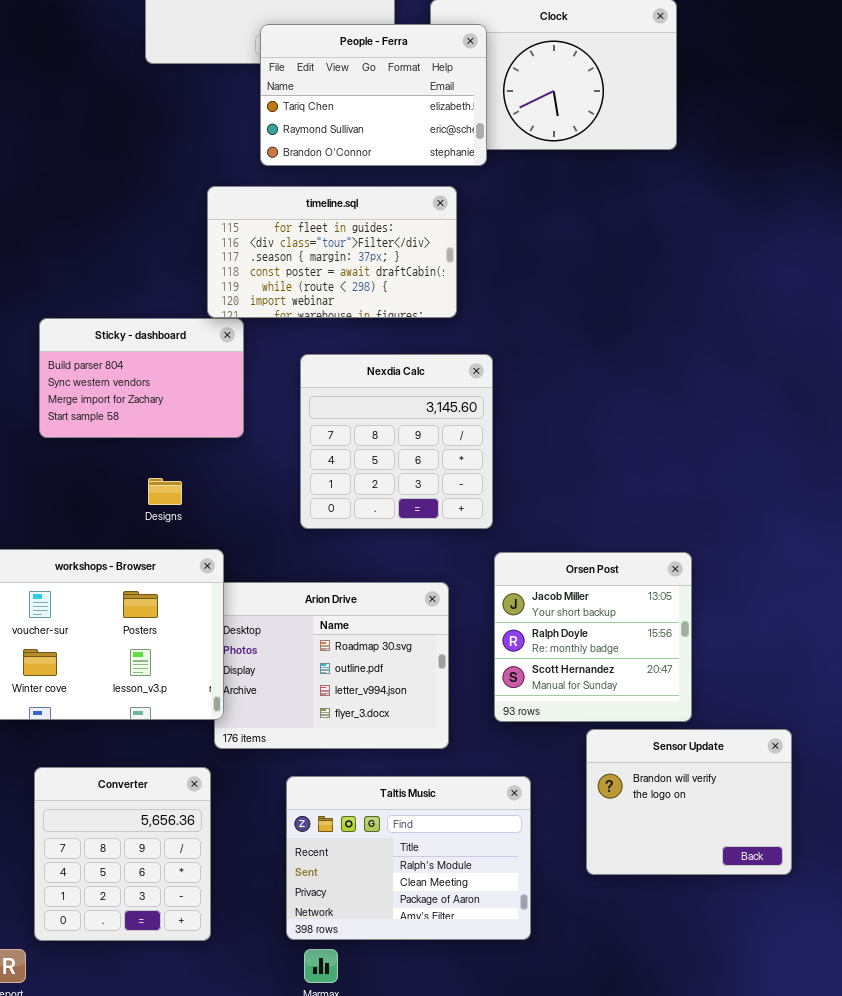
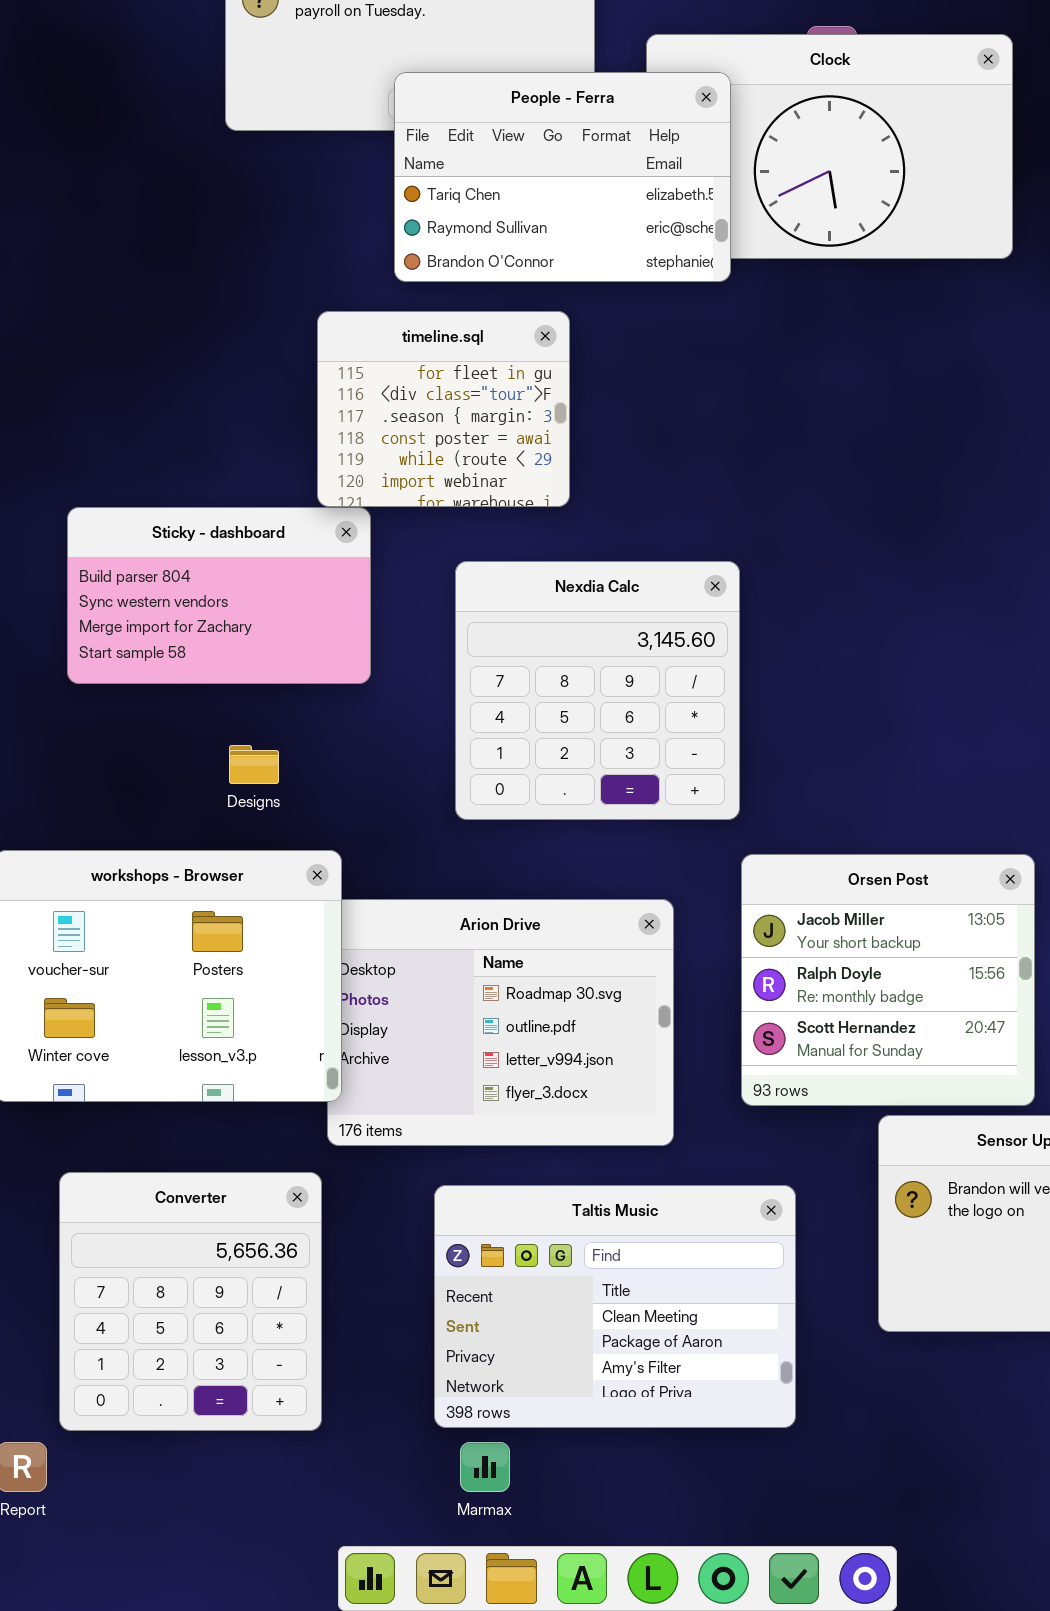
timeline.sql: [207,186,457,318] -> [317,311,570,507], resized
Taltis Music: [286,776,531,940] -> [434,1185,796,1428], scrolled down 1 row

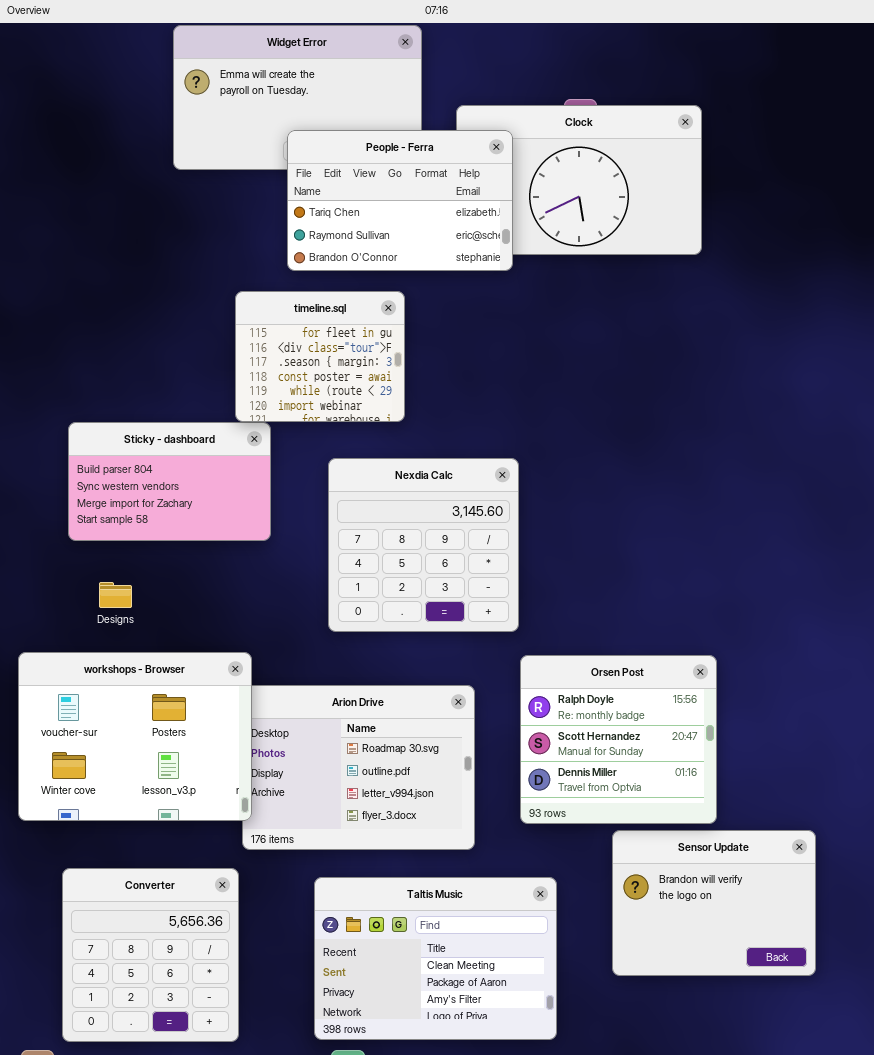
Designs: [229,745,279,784] -> [99,582,132,608], moved
Orsen Post: [741,854,1035,1106] -> [520,655,717,824], scrolled down 1 row

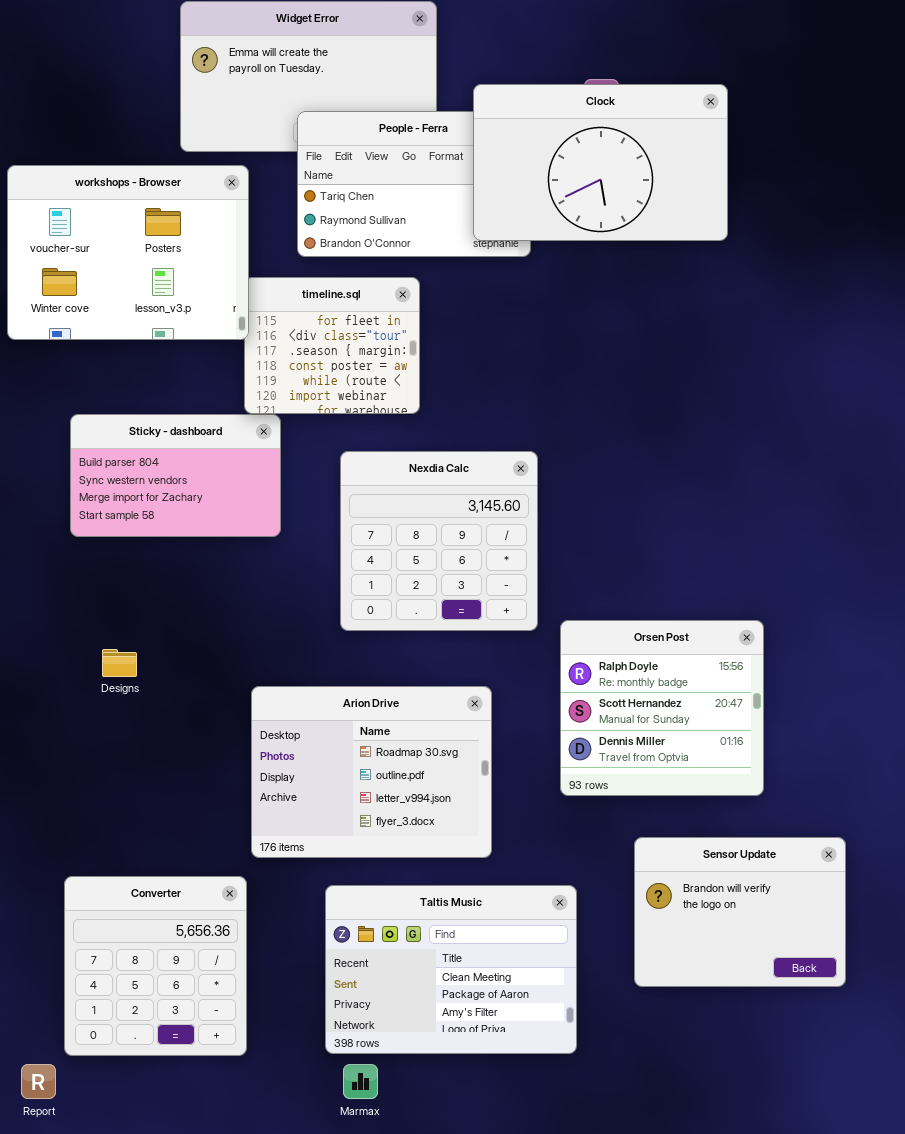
Clock: [456,105,702,255] -> [473,84,728,241], raised
Designs: [99,582,132,608] -> [102,649,137,677], moved
workshops - Browser: [18,652,252,821] -> [7,165,249,340], moved
Orsen Post: [520,655,717,824] -> [560,620,764,796], moved

